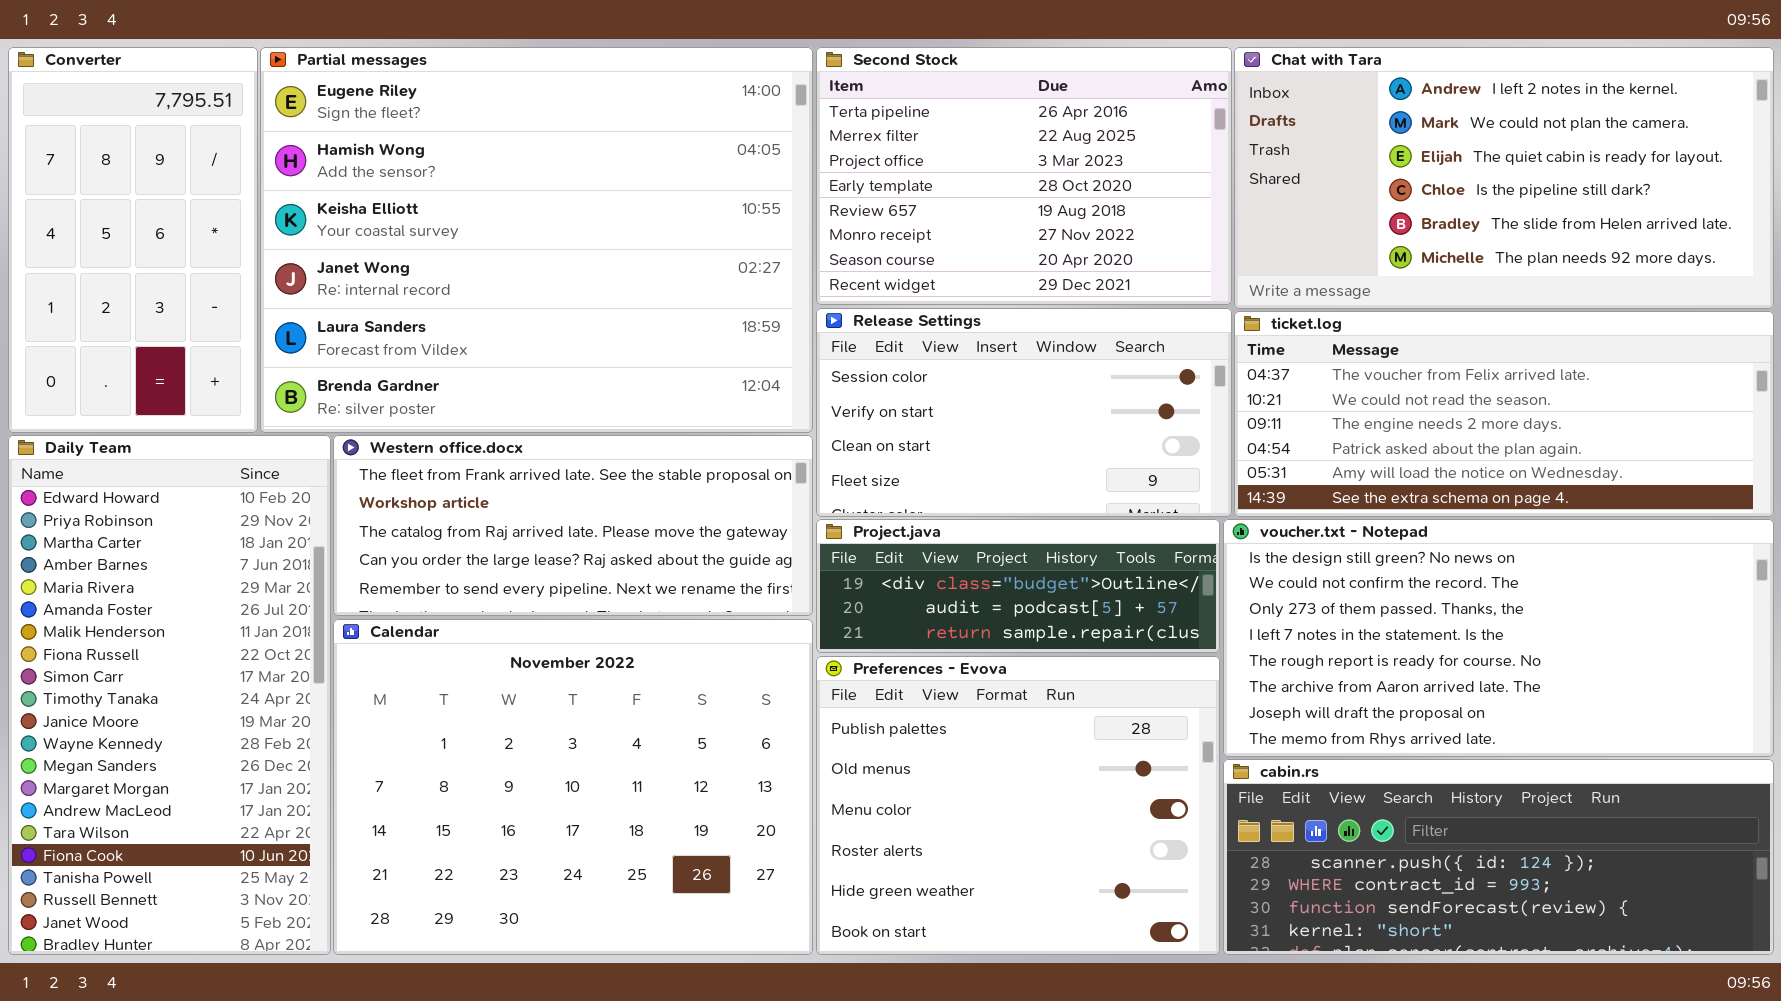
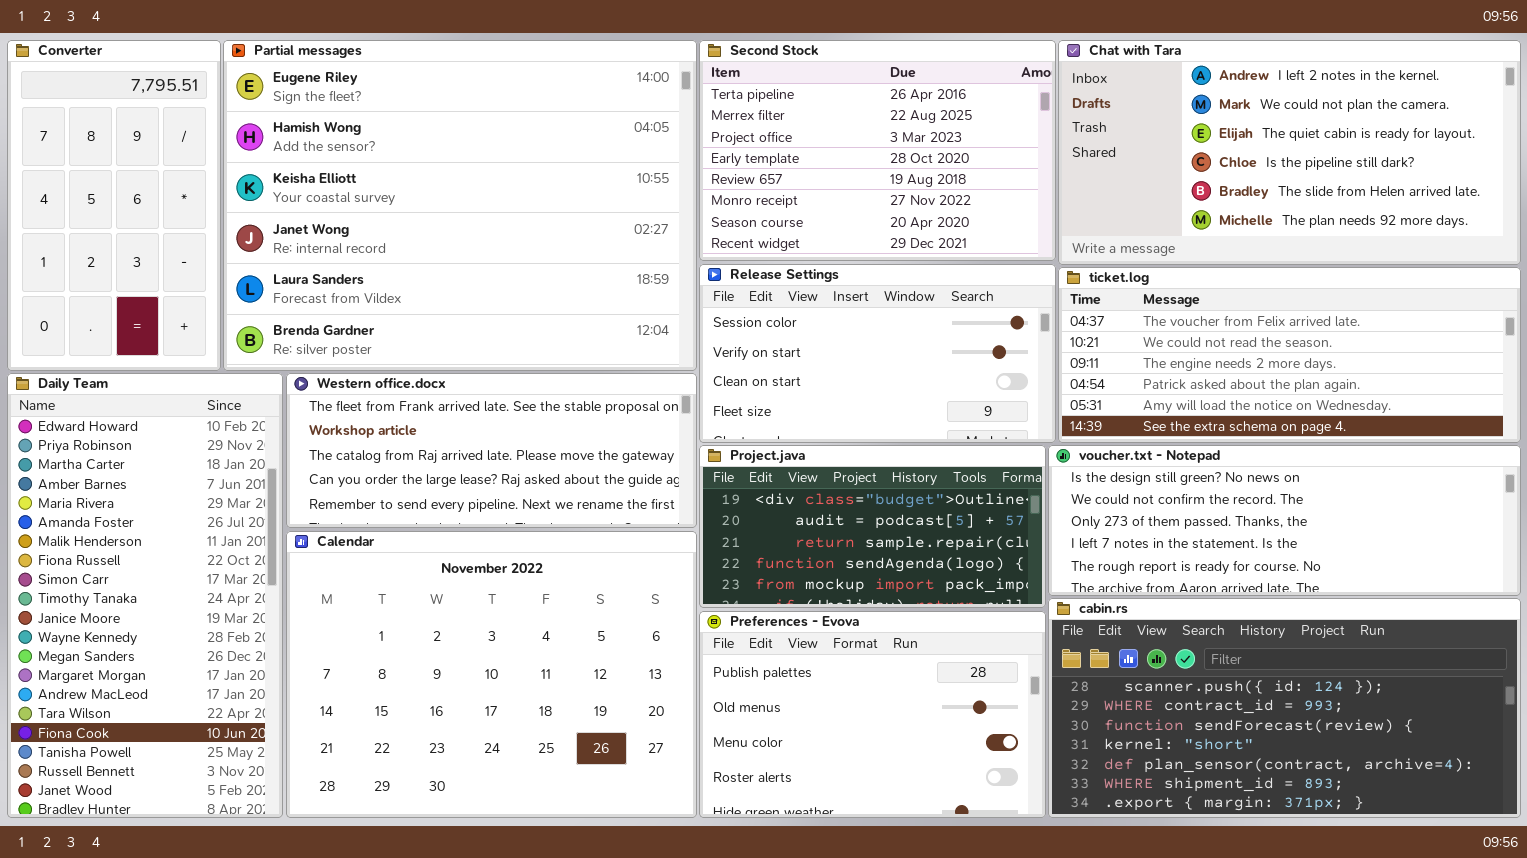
Project.java: [816,519,1220,653] -> [699,445,1046,608], resized
voucher.txt - Notepad: [1223,519,1774,757] -> [1048,445,1521,596], resized
Preferences - Evova: [816,656,1220,955] -> [699,611,1046,818], resized
cabin.rs: [1223,759,1774,955] -> [1048,598,1521,818], resized

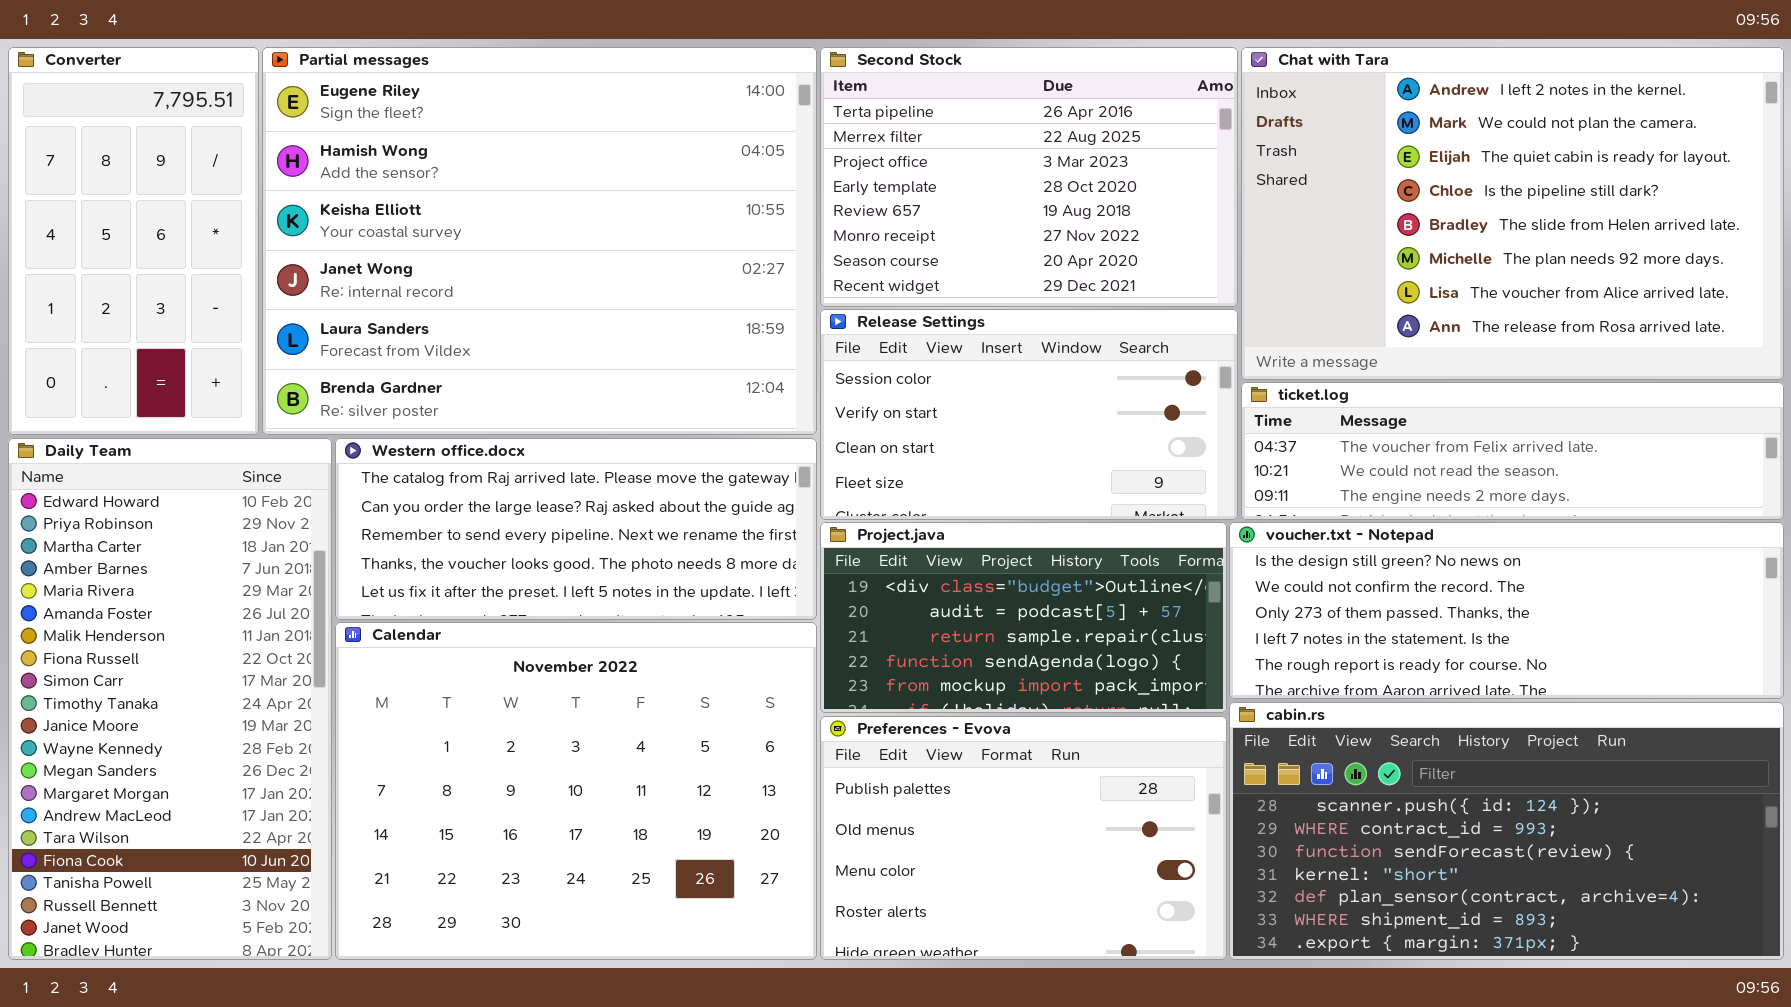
Chat with Tara: [1058,40,1521,265] -> [1241,47,1784,380], resized
ticket.log: [1058,267,1521,443] -> [1241,382,1784,520], resized
Western office.docx: [286,373,697,528] -> [335,438,817,620], scrolled down 2 rows

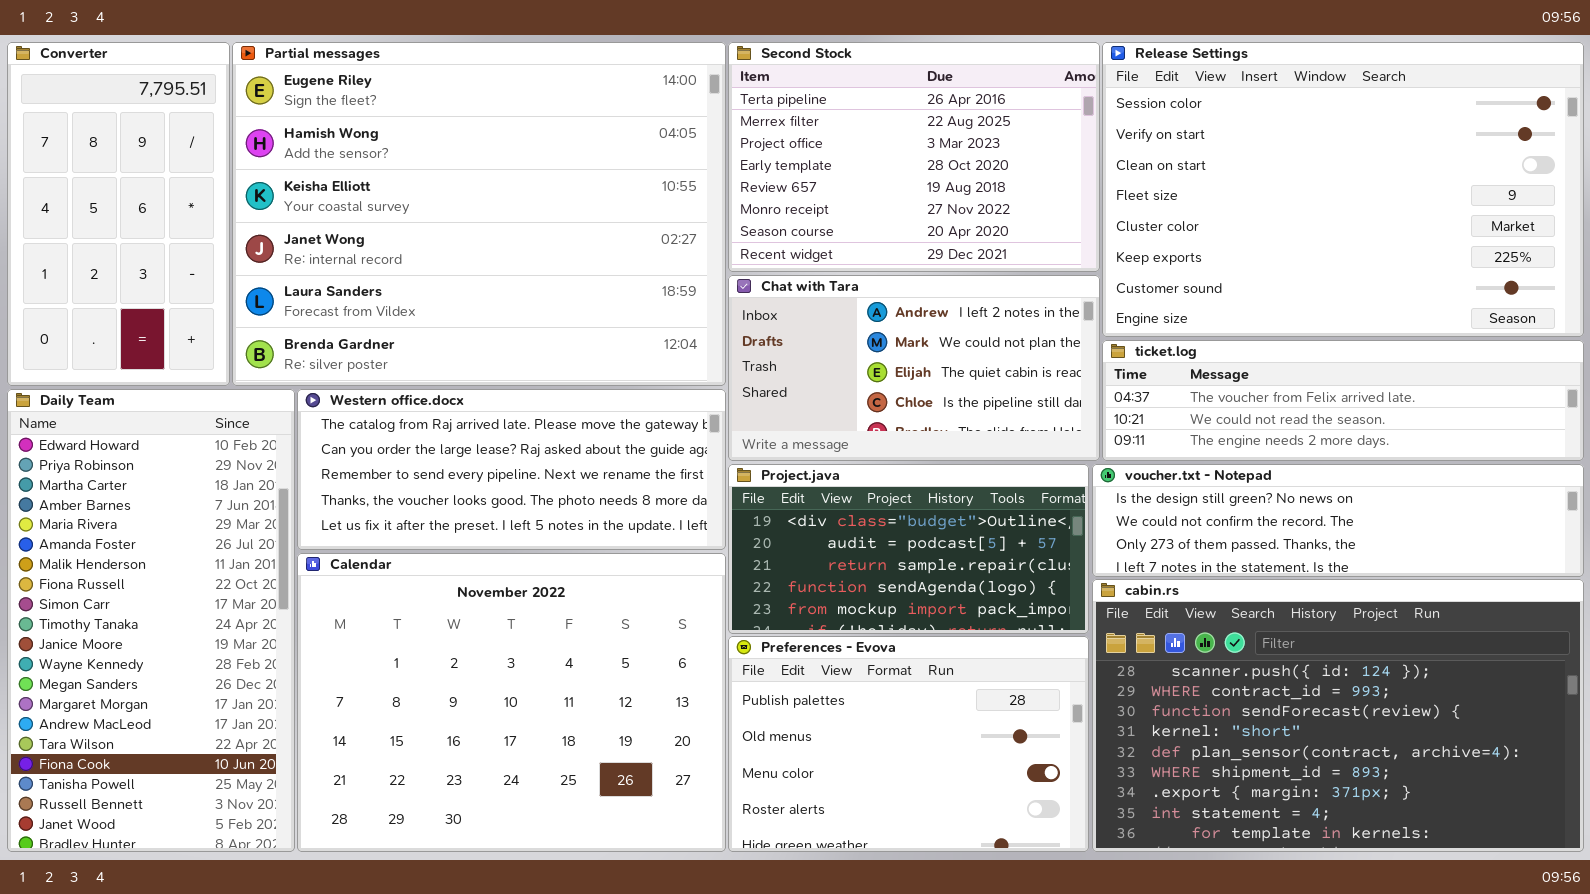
Chat with Tara: [1241,47,1784,380] -> [728,275,1100,461], moved, resized
Release Settings: [820,309,1238,520] -> [1102,42,1584,337], moved, resized
voucher.txt - Notepad: [1229,522,1784,699] -> [1092,464,1584,577], resized
cabin.rs: [1229,702,1784,960] -> [1092,579,1584,852], resized

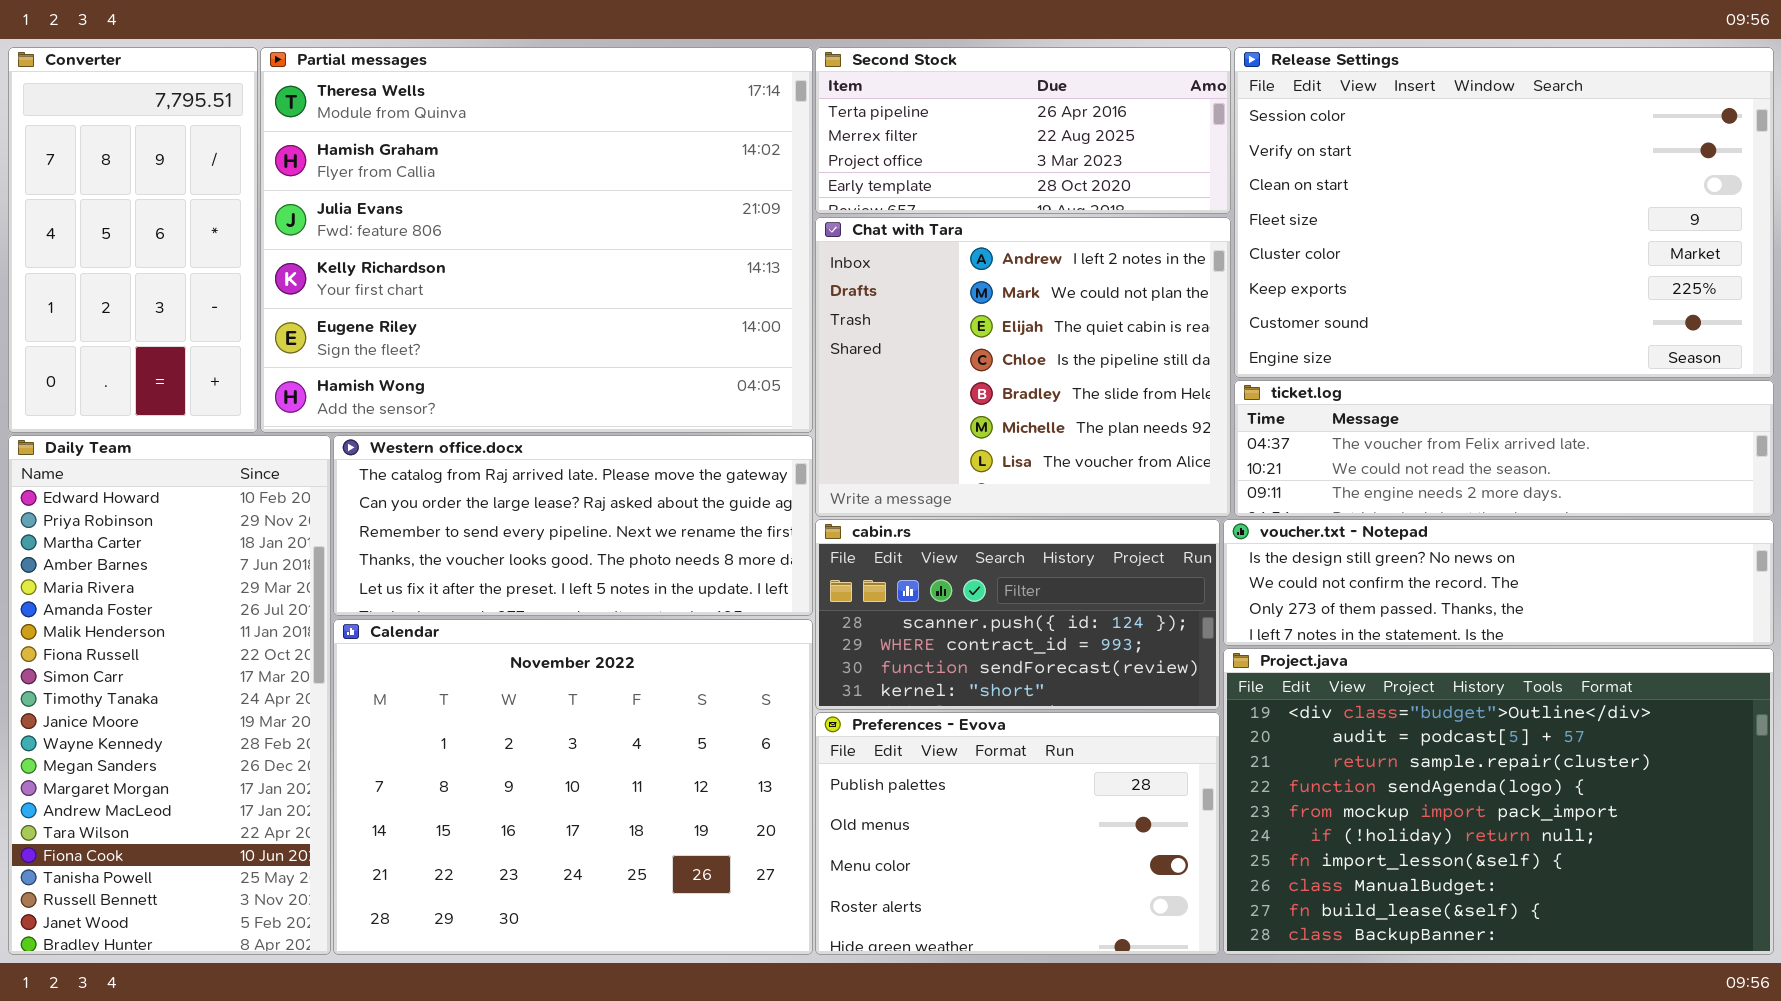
Partial messages: [232,42,726,386] -> [260,47,813,433], scrolled up 4 rows
Second Stock: [728,42,1100,272] -> [815,47,1231,214], resized
Chat with Tara: [728,275,1100,461] -> [815,217,1231,517], resized
Project.java: [728,464,1089,634] -> [1223,648,1774,955], moved, resized
cabin.rs: [1092,579,1584,852] -> [815,519,1220,710], moved, resized

